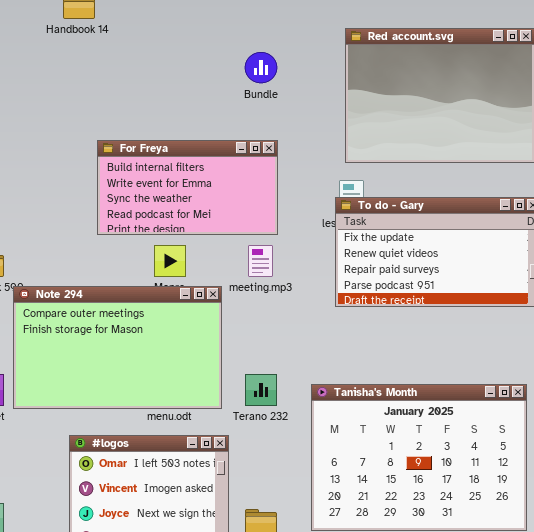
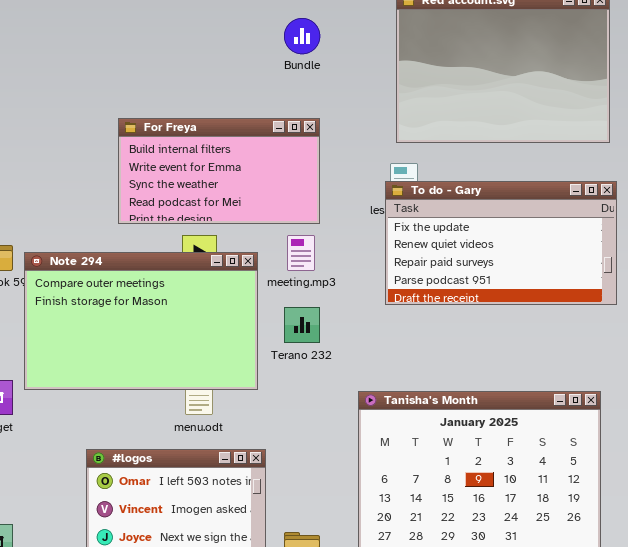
Note 294: [13,286,222,409] -> [24,252,258,390], moved
Terano 232: [245,374,277,406] -> [284,307,320,343], moved

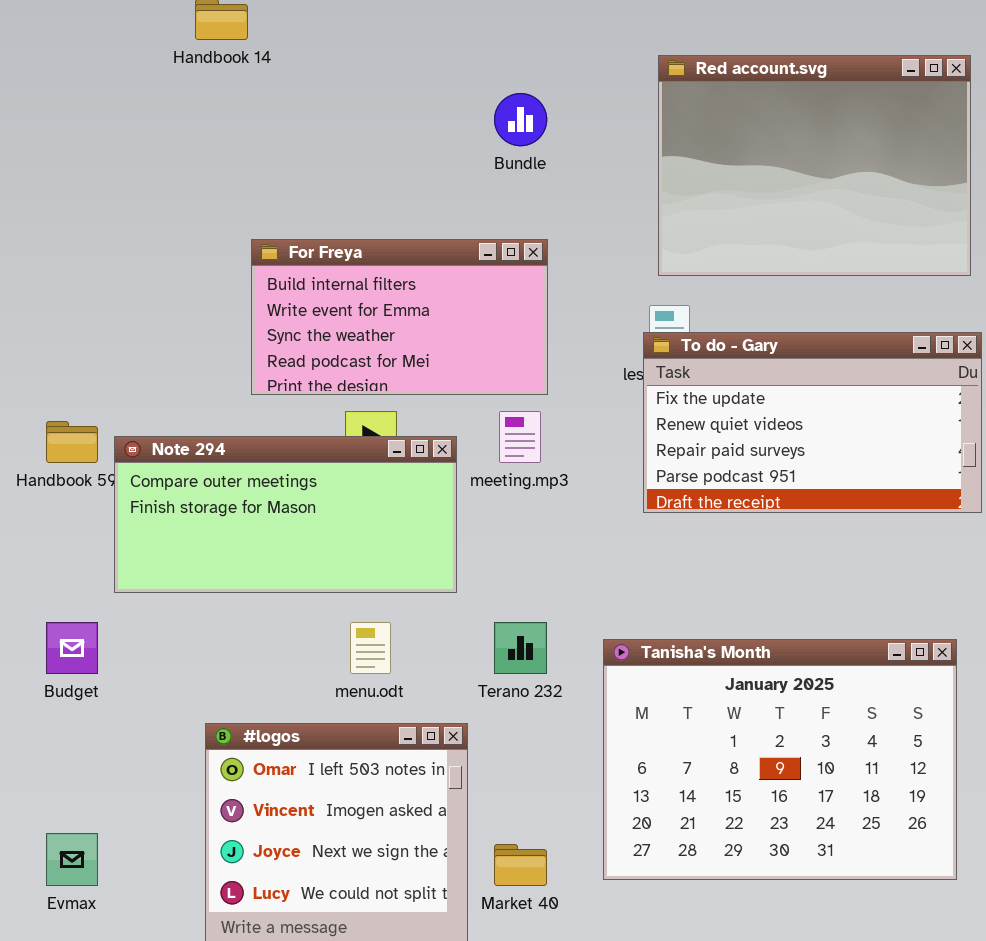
Note 294: [24,252,258,390] -> [114,436,457,593], resized
Terano 232: [284,307,320,343] -> [494,622,547,674], moved

